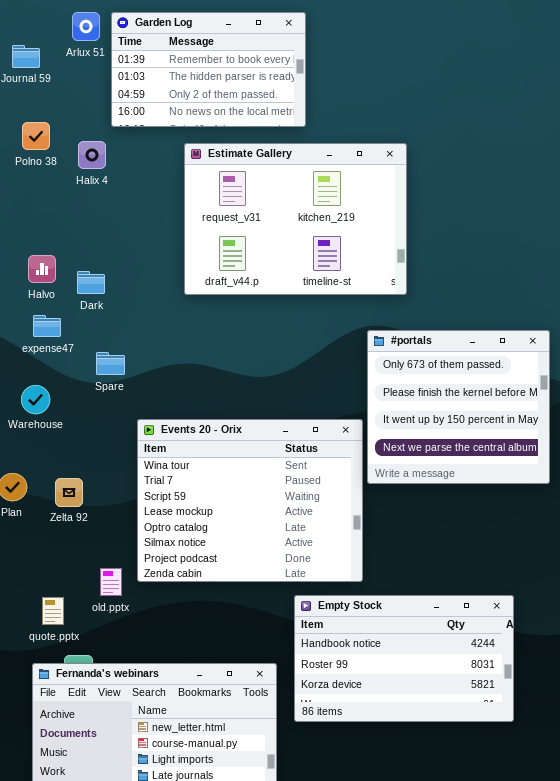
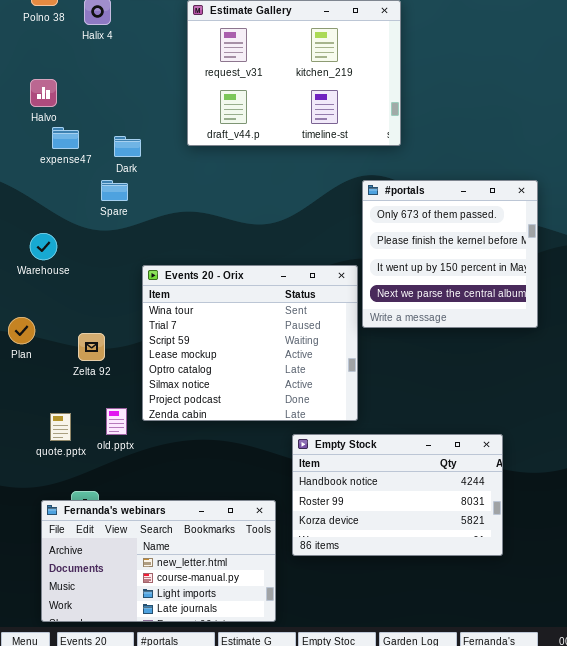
Halvo: [28,255,56,283] -> [30,79,57,107], moved
Dark: [77,271,105,294] -> [114,136,141,157], moved
expense47: [33,315,61,337] -> [52,127,79,149], moved
Spare: [96,352,125,375] -> [101,180,128,201], moved
Zelta 92: [55,478,83,507] -> [78,333,105,361], moved
quote.pptx: [42,597,64,625] -> [50,413,71,441], moved

